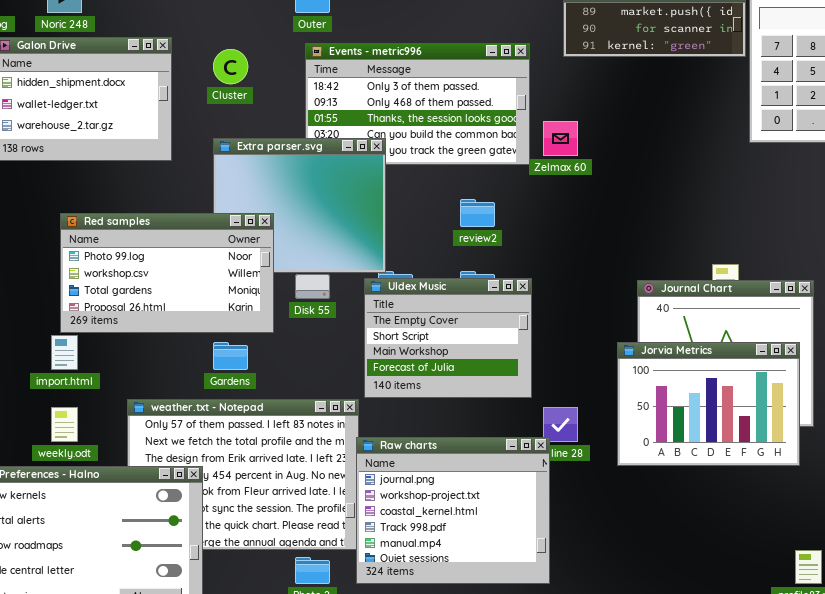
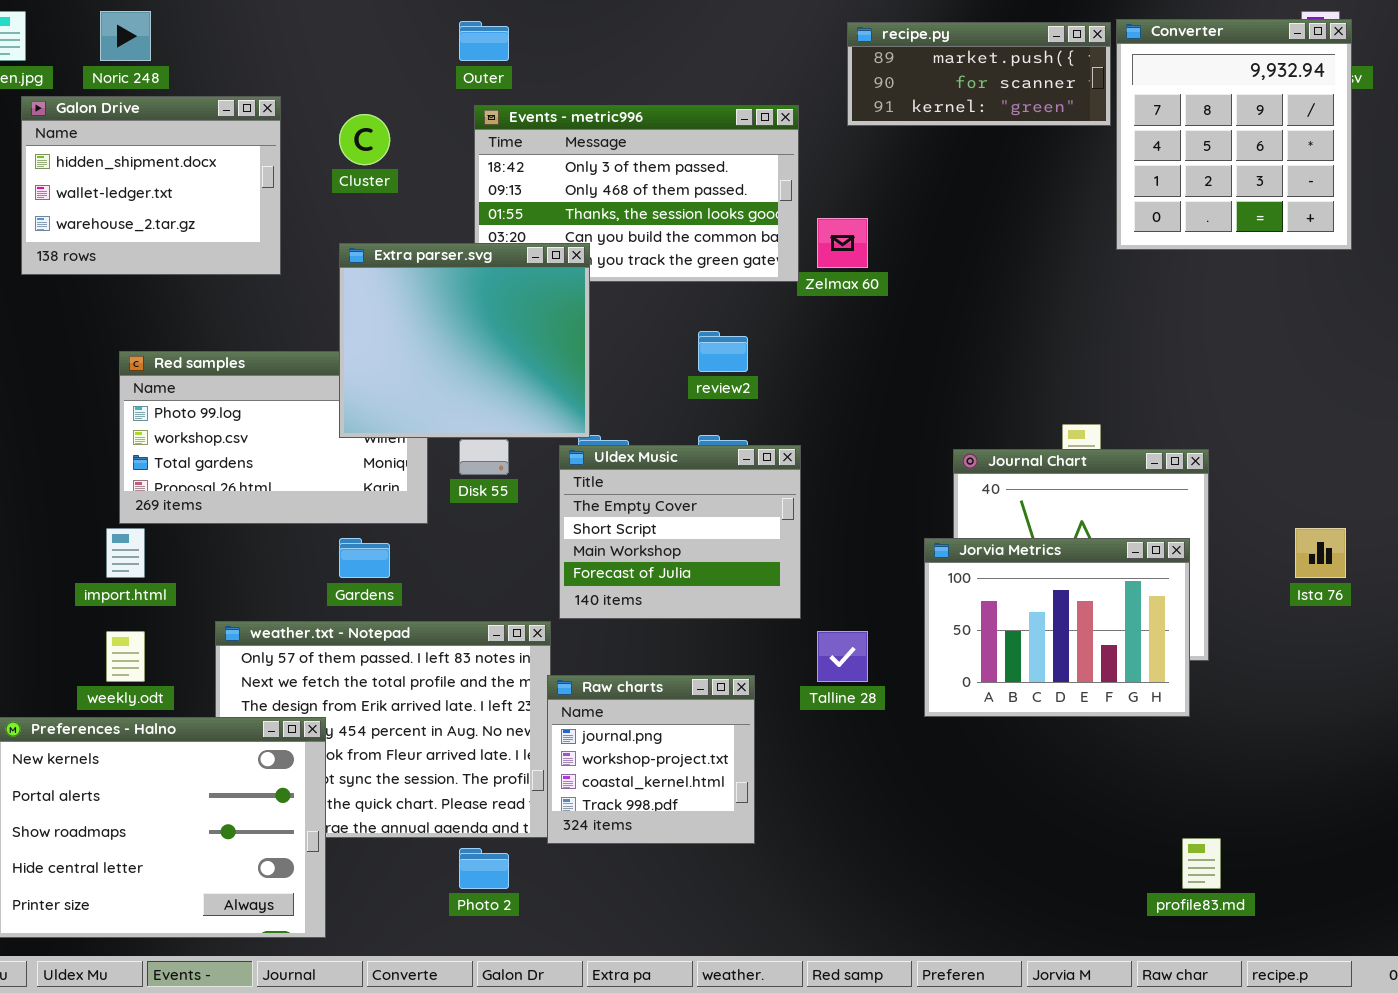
Extra parser.svg: [213,138,386,273] -> [339,243,590,438], raised
Raw charts: [356,437,550,584] -> [547,675,755,844], resized

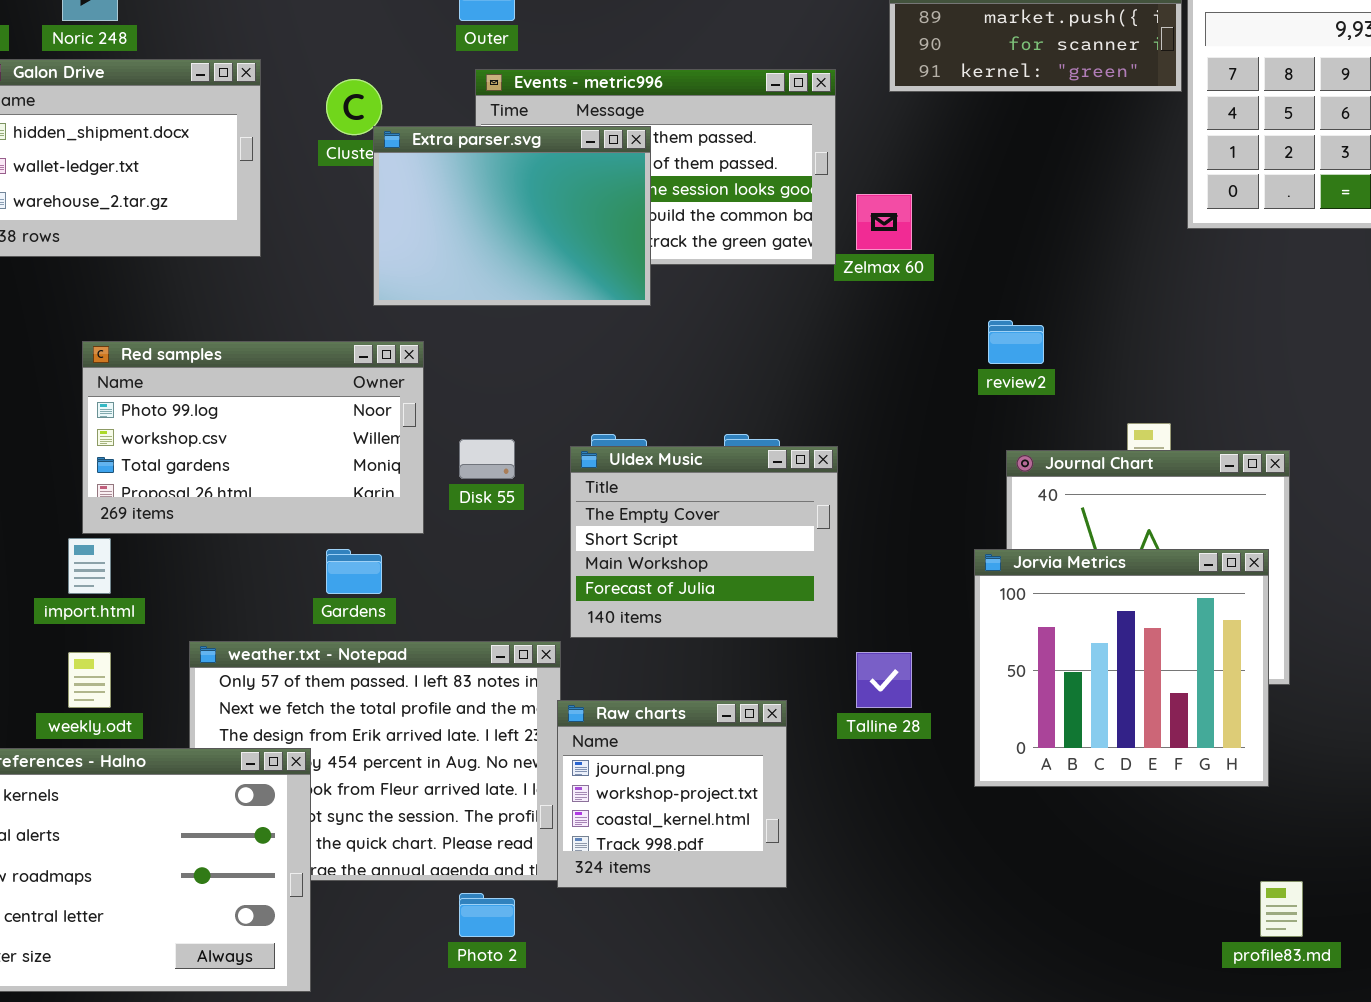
Extra parser.svg: [339,243,590,438] -> [373,126,651,306], moved, resized
review2: [698,331,748,372] -> [988,320,1044,364], moved
Jorvia Metrics: [924,538,1190,717] -> [974,549,1269,787], resized

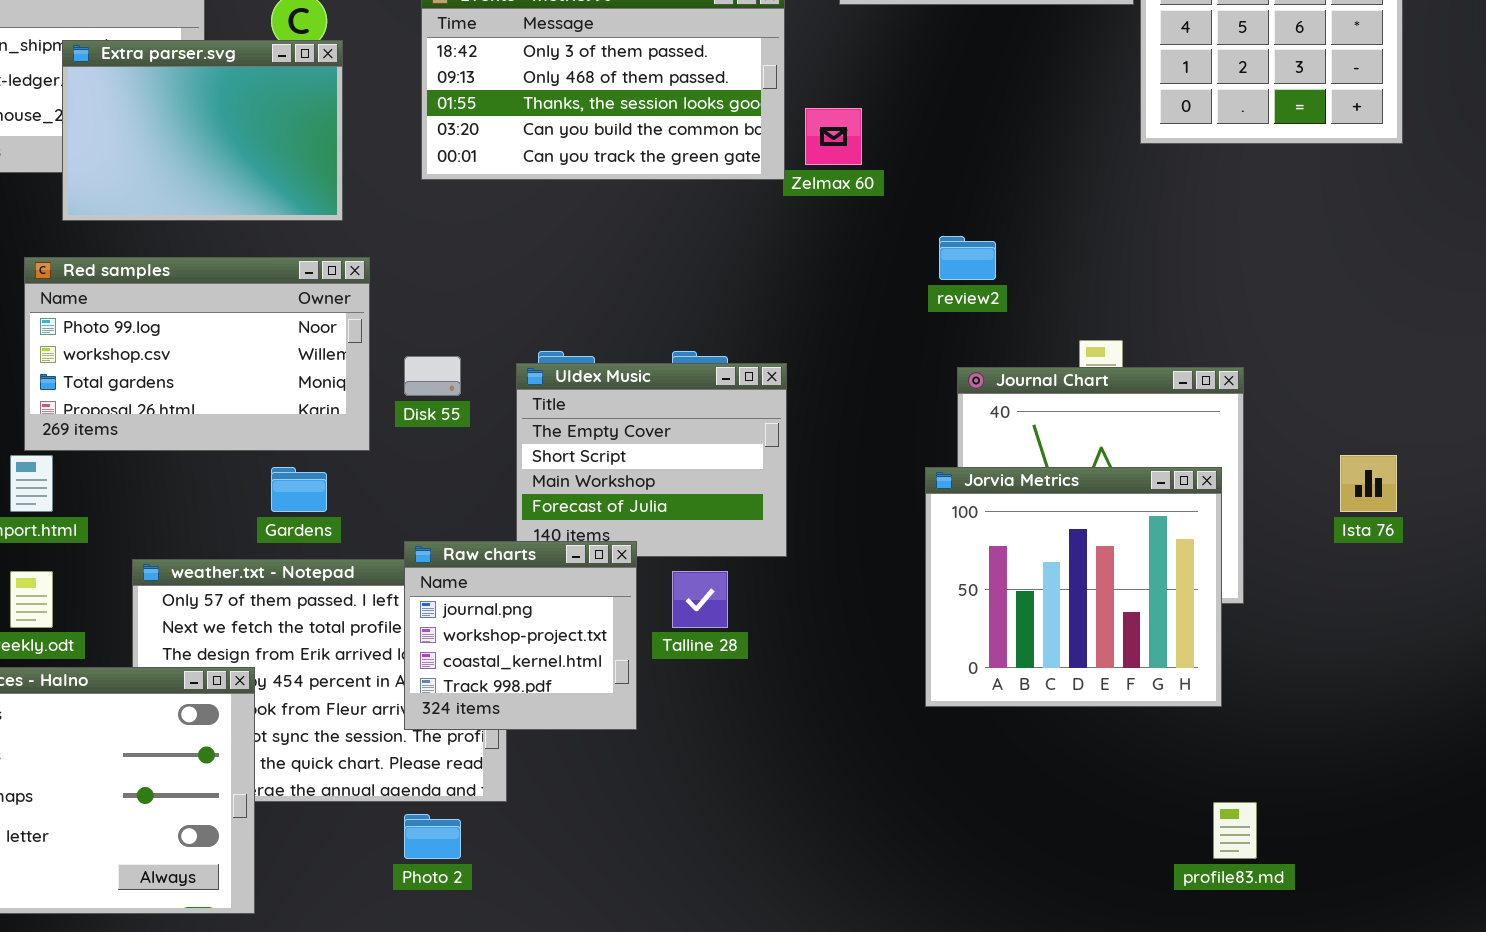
Extra parser.svg: [373,126,651,306] -> [62,40,343,221], moved
Talline 28: [856,652,912,708] -> [672,571,728,628], moved
Raw charts: [557,700,787,888] -> [404,541,637,730], moved

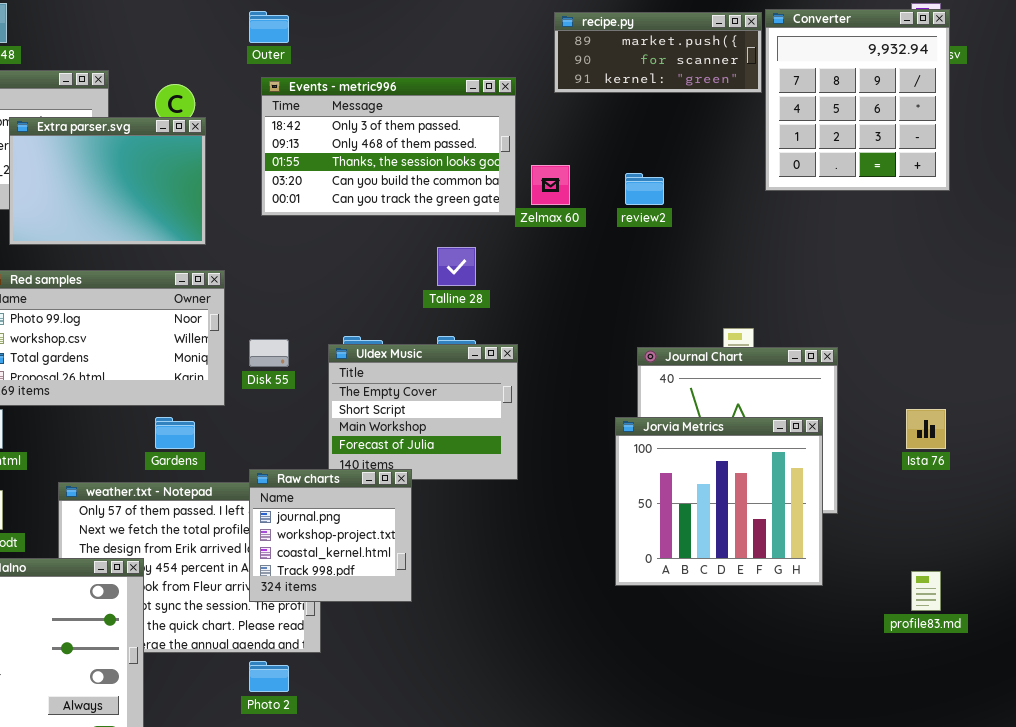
review2: [939,236,996,280] -> [625,173,664,205], moved
Talline 28: [672,571,728,628] -> [437,247,476,286], moved
profile83.md: [1213,802,1257,859] -> [911,571,941,611], moved

